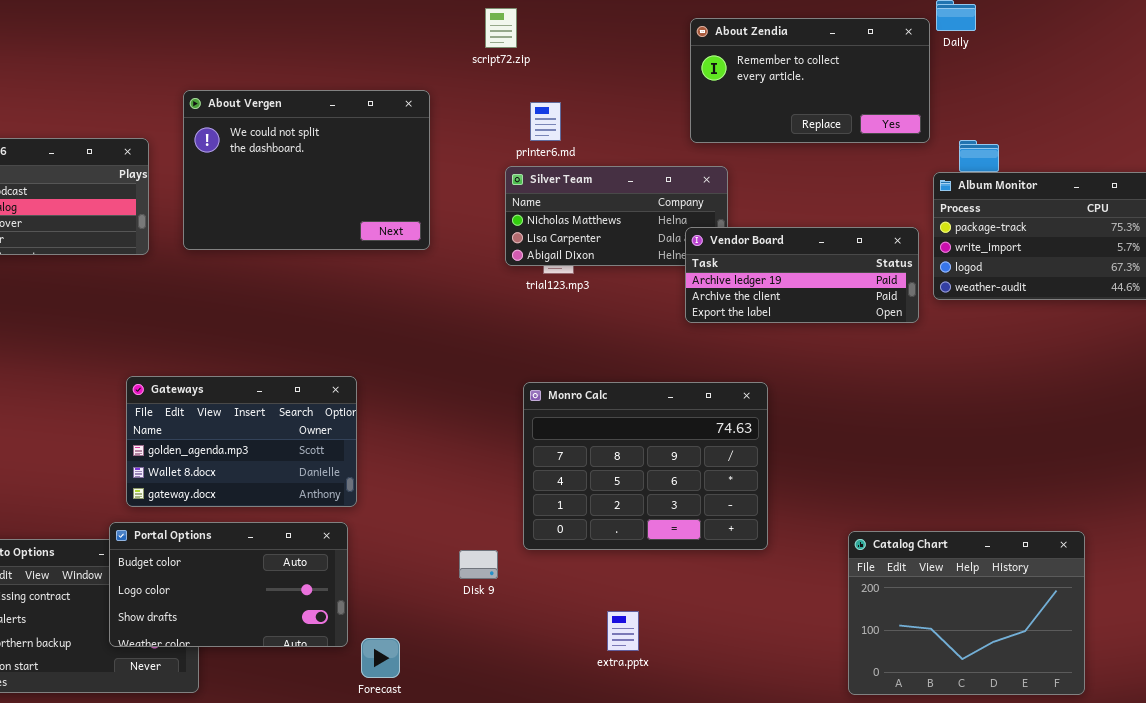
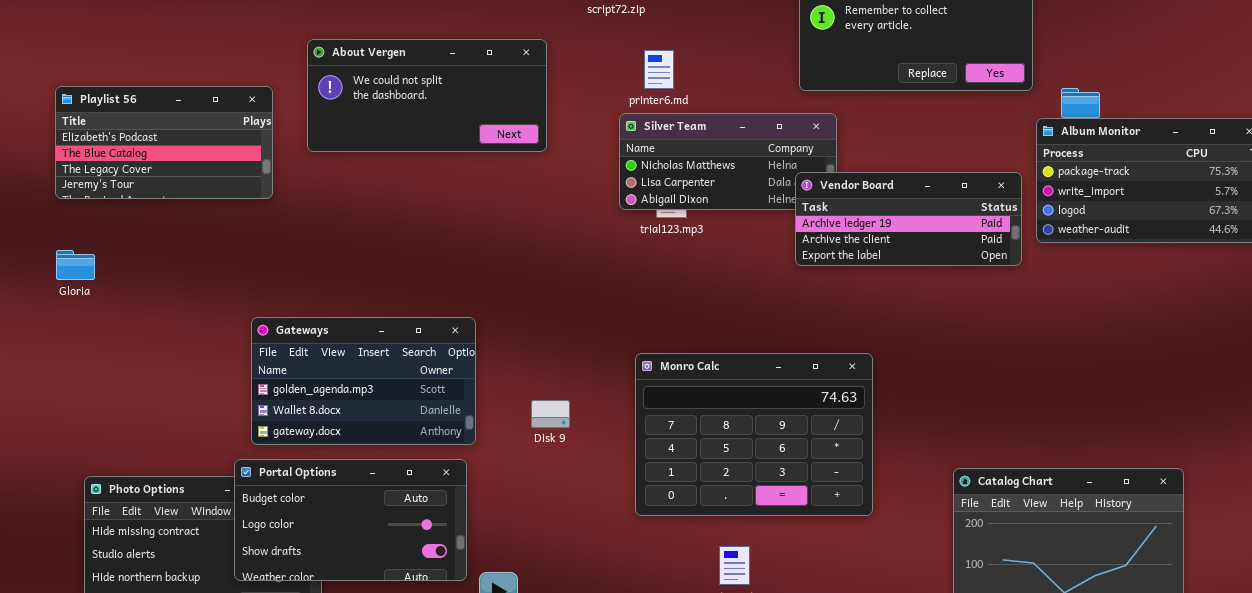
About Vergen: [183,90,430,250] -> [307,39,547,152], resized
Monro Calc: [523,382,768,550] -> [635,353,873,516], moved
Disk 9: [459,550,498,579] -> [531,400,570,428], moved

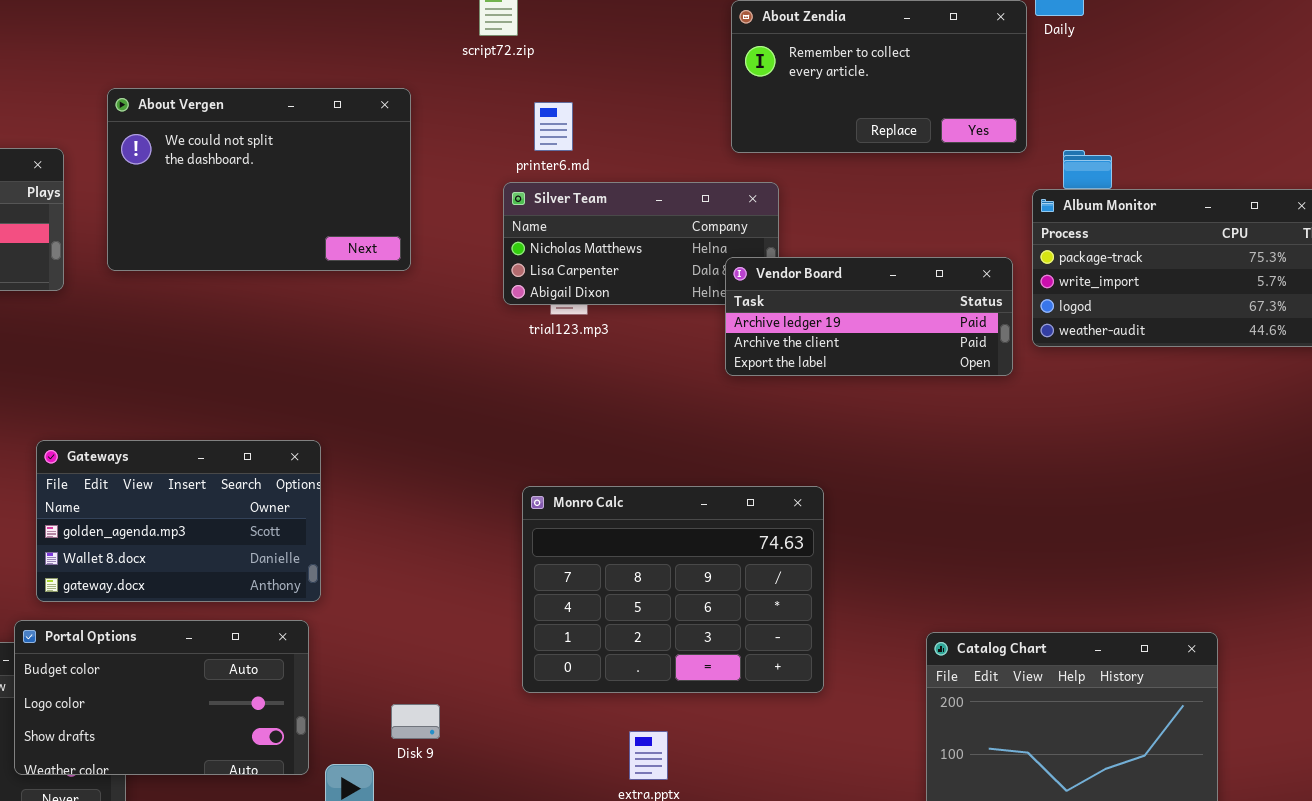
About Vergen: [307,39,547,152] -> [107,88,411,271], resized
Disk 9: [531,400,570,428] -> [391,704,440,739], moved

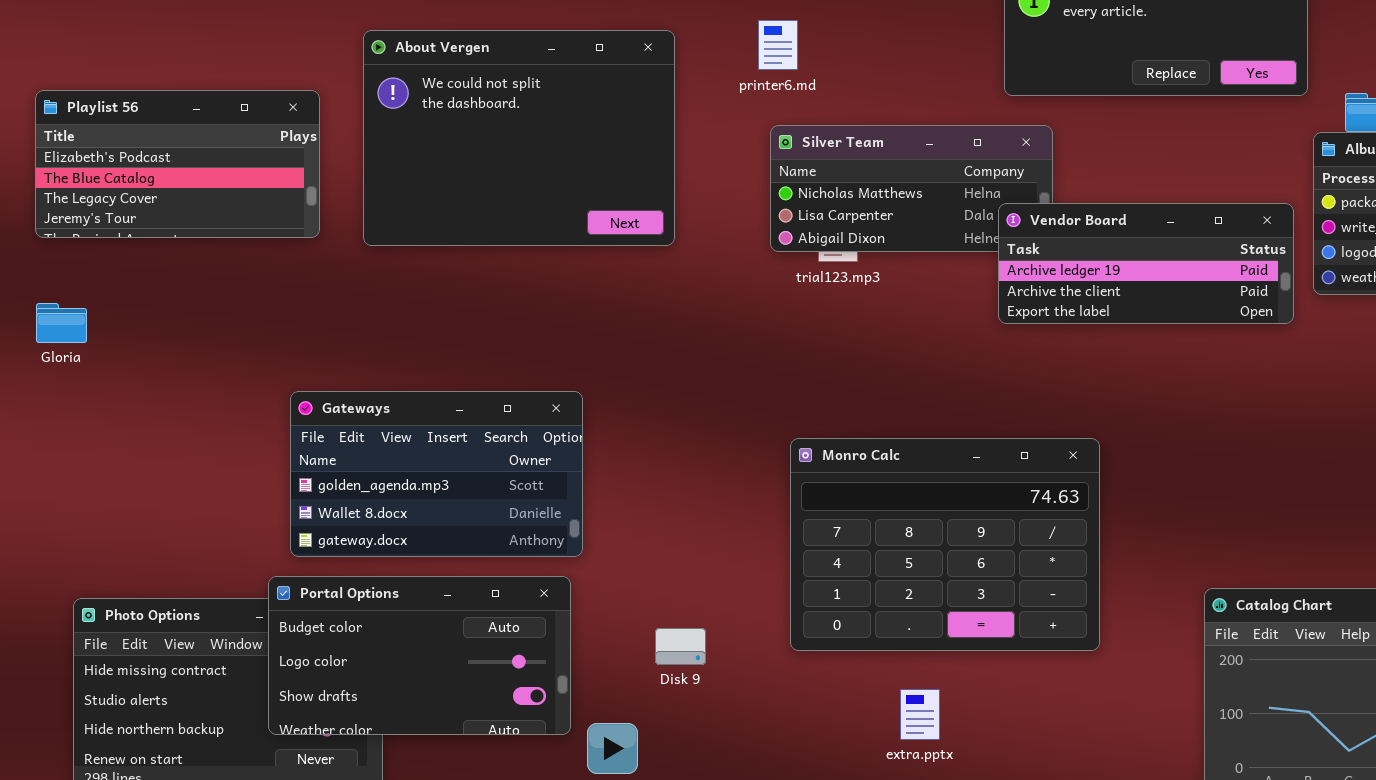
About Vergen: [107,88,411,271] -> [363,30,675,246], resized
printer6.md: [534,102,573,151] -> [758,20,798,70], moved
Disk 9: [391,704,440,739] -> [655,628,706,665], moved

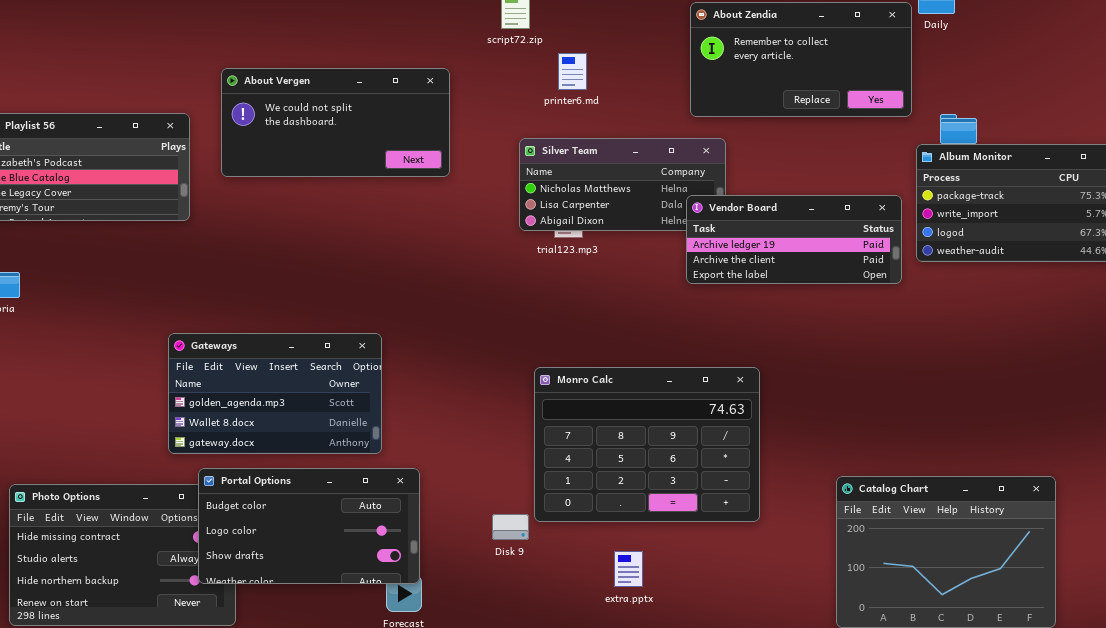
printer6.md: [758,20,798,70] -> [558,53,587,90], moved
About Vergen: [363,30,675,246] -> [221,68,450,177], resized
Portal Options: [268,576,571,735] -> [198,468,420,584], moved
Disk 9: [655,628,706,665] -> [492,514,529,540], moved

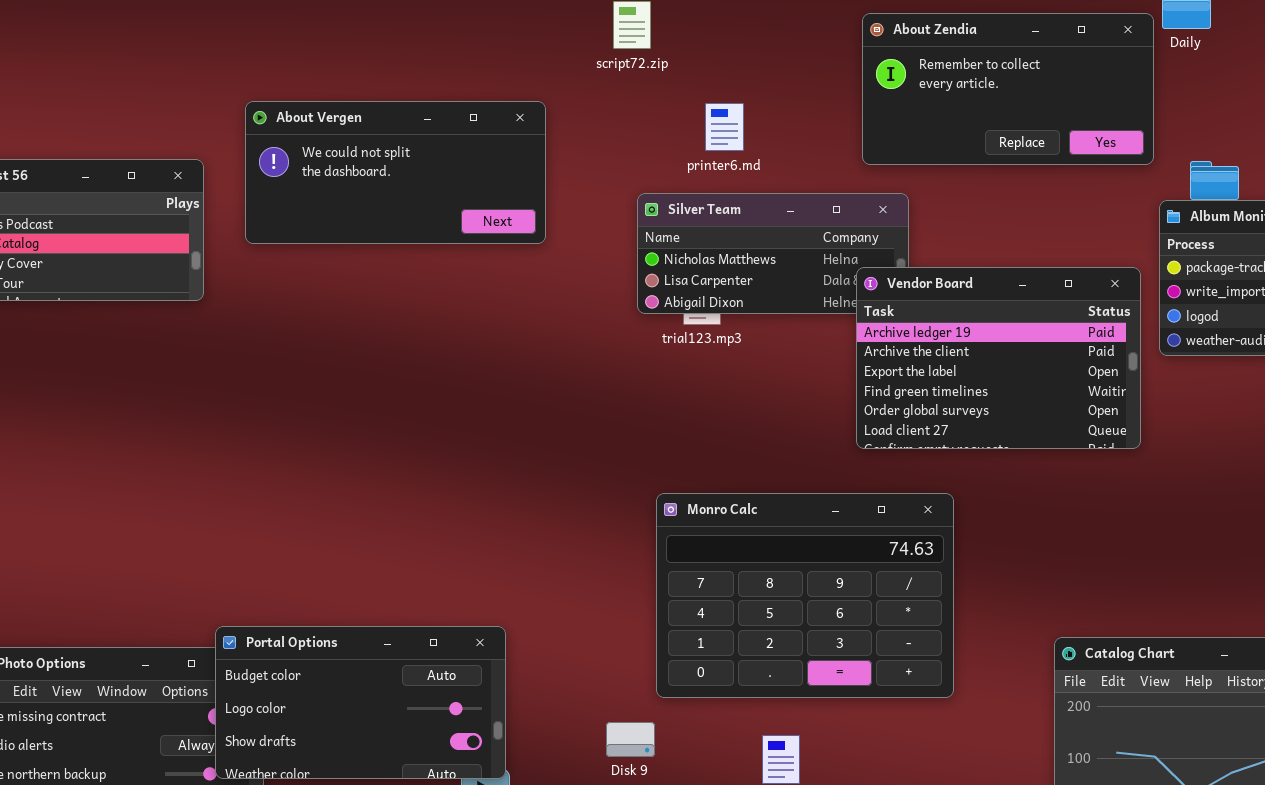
printer6.md: [558,53,587,90] -> [705,103,744,151], moved
Vendor Board: [686,195,902,284] -> [856,267,1141,449], resized
Gateways: [168,333,382,454] -> none, closed
Disk 9: [492,514,529,540] -> [606,722,655,757], moved

